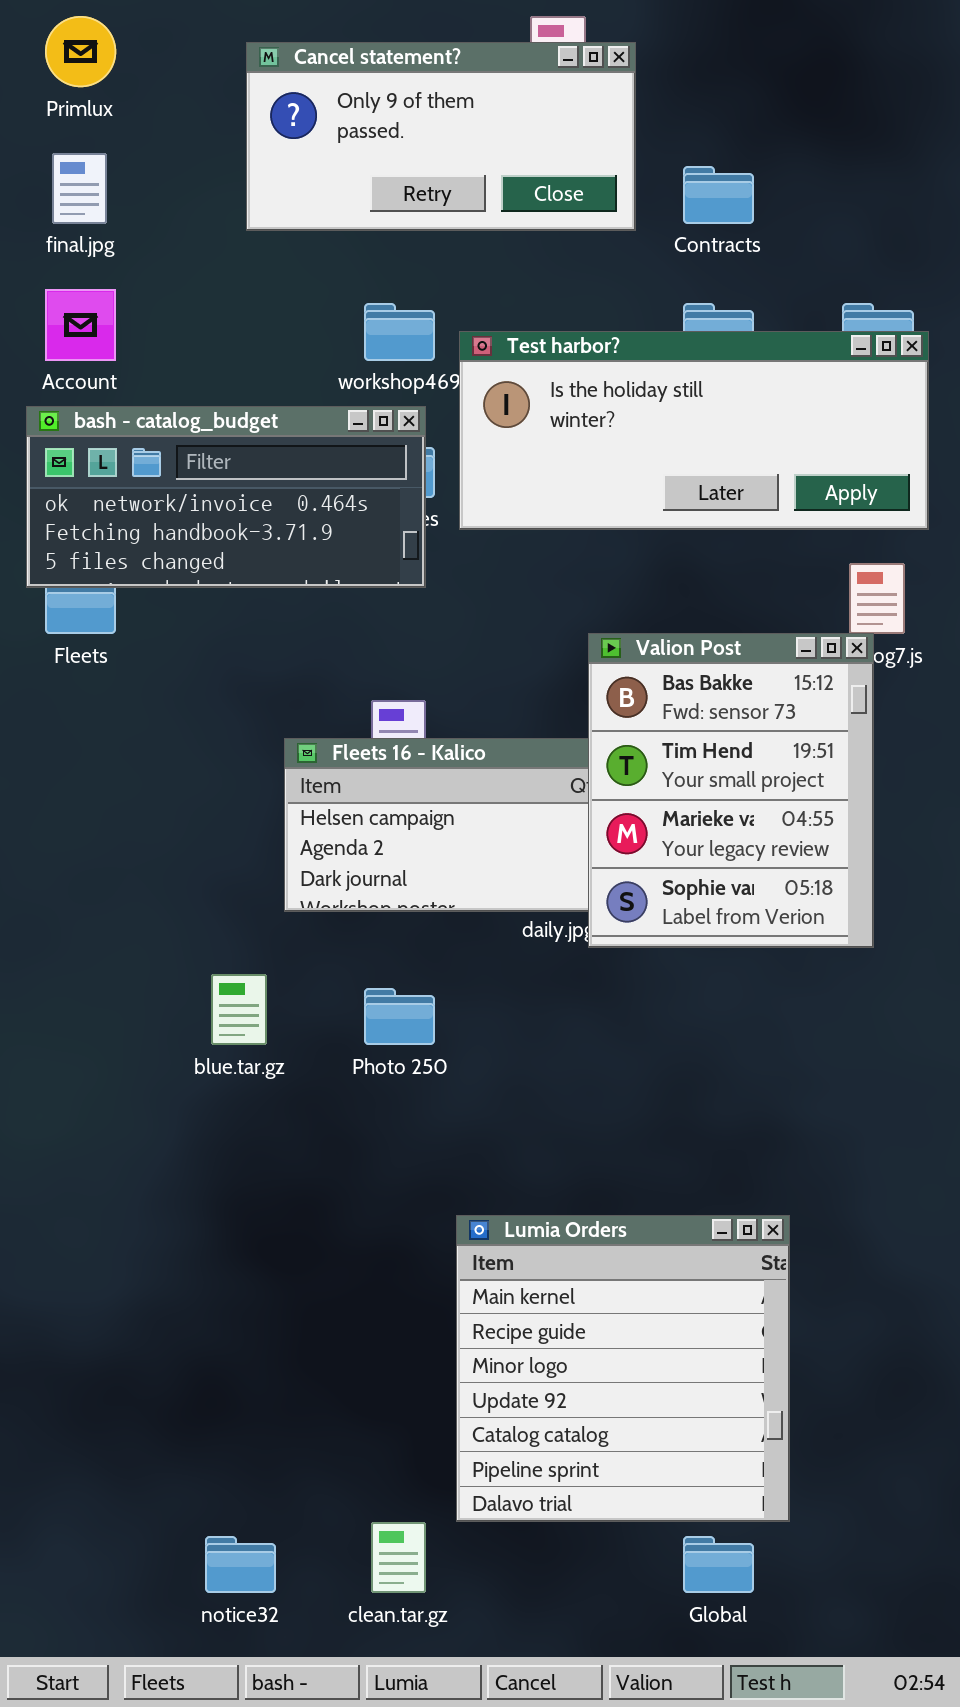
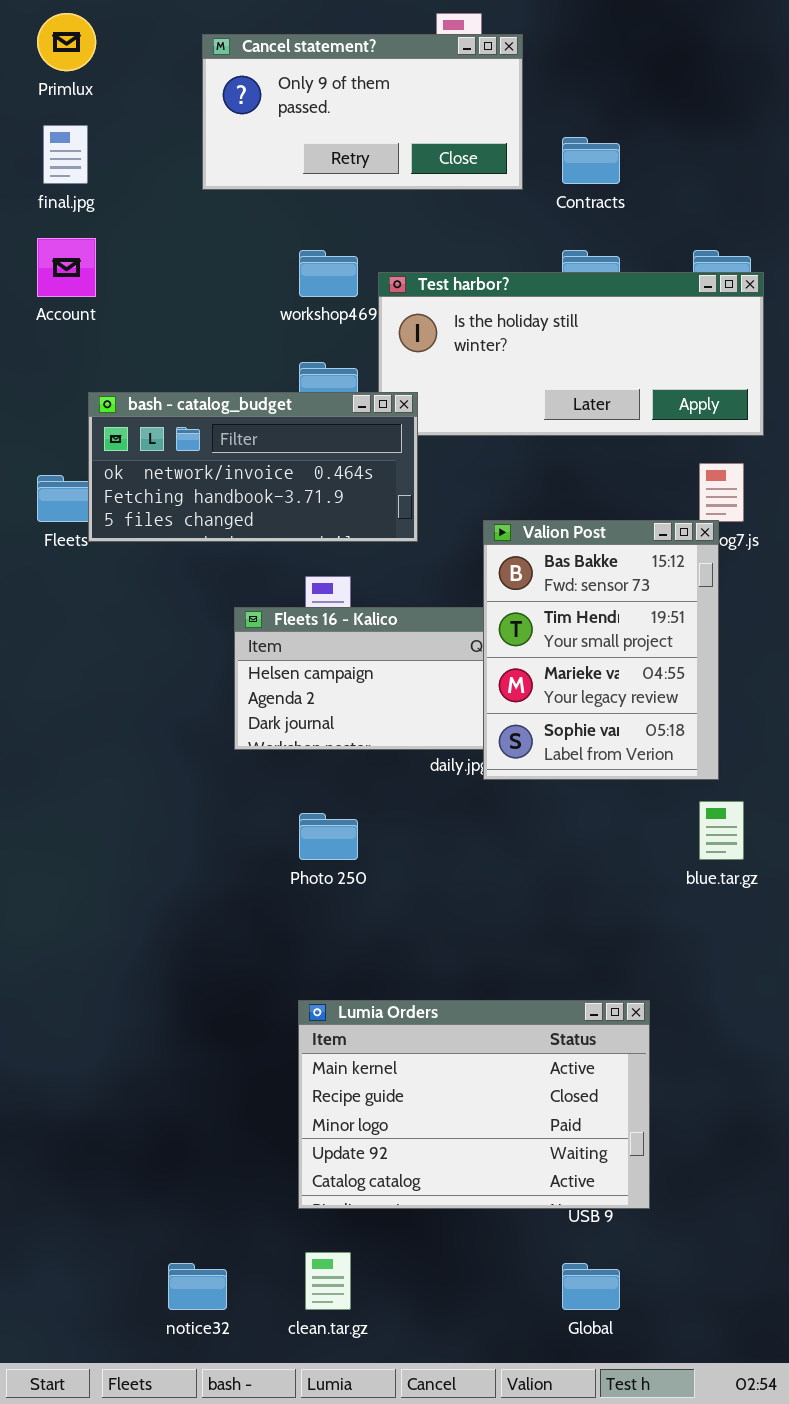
bash - catalog_budget: [26,406,426,588] -> [88,392,418,542], moved
blue.tar.gz: [211,974,267,1045] -> [699,801,744,860], moved
Lumia Orders: [456,1215,790,1522] -> [298,1000,650,1209], resized

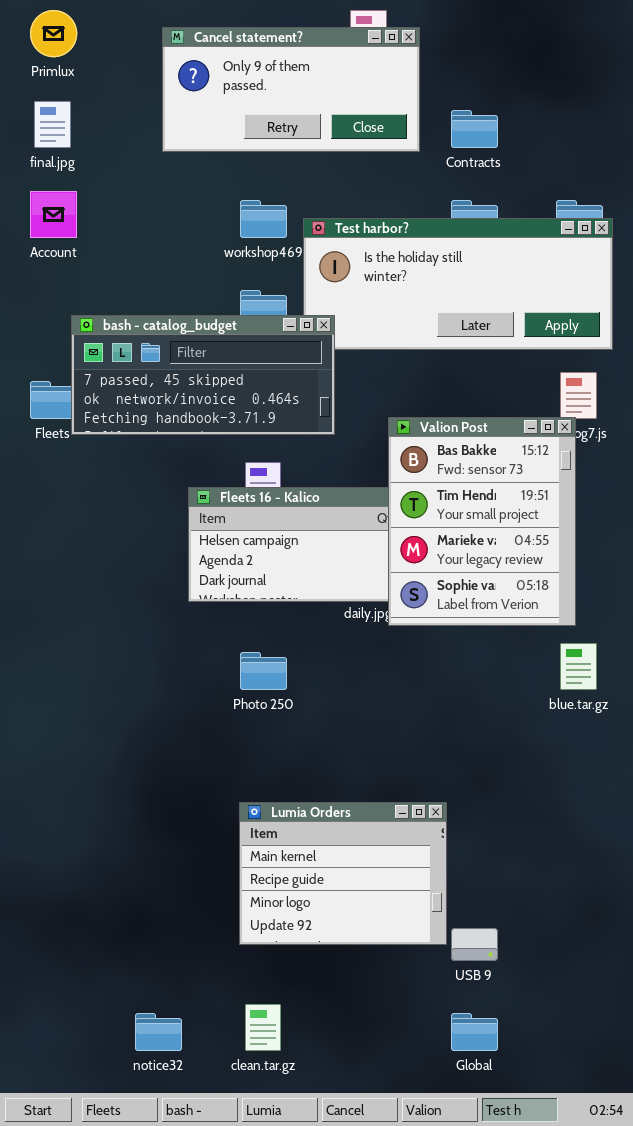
bash - catalog_budget: [88,392,418,542] -> [71,315,335,435], scrolled up 1 row
Lumia Orders: [298,1000,650,1209] -> [239,802,447,945], resized

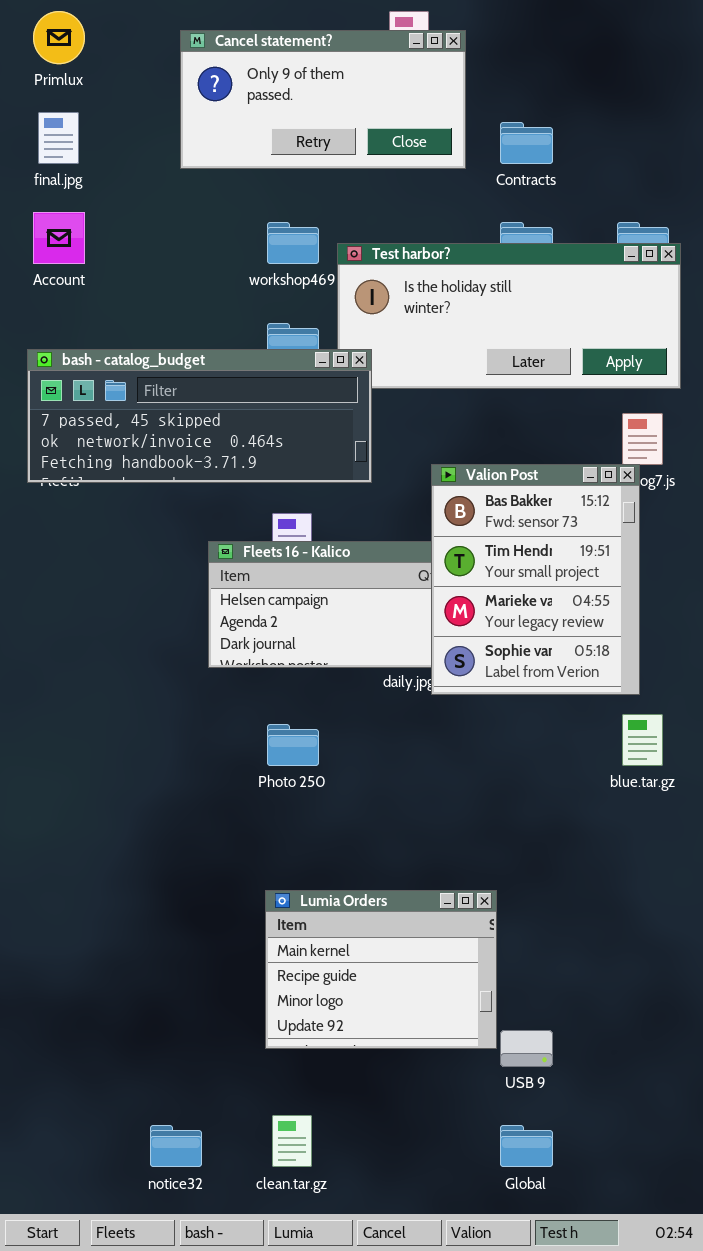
bash - catalog_budget: [71,315,335,435] -> [27,349,372,483], resized

